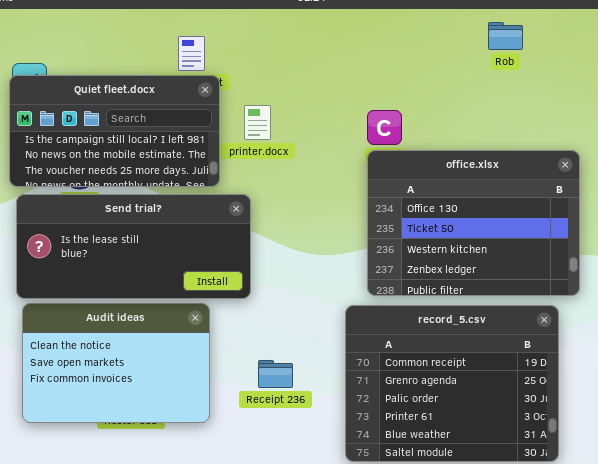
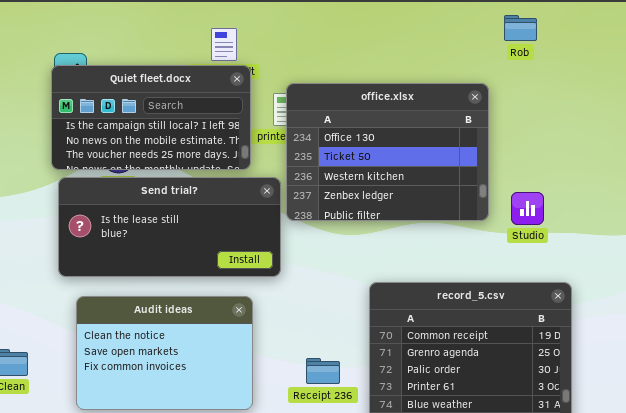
office.xlsx: [367,150,580,296] -> [286,83,489,221], moved
Audit ideas: [22,303,210,423] -> [76,296,253,410], moved
Receipt 236: [258,360,293,388] -> [306,358,340,384], moved

